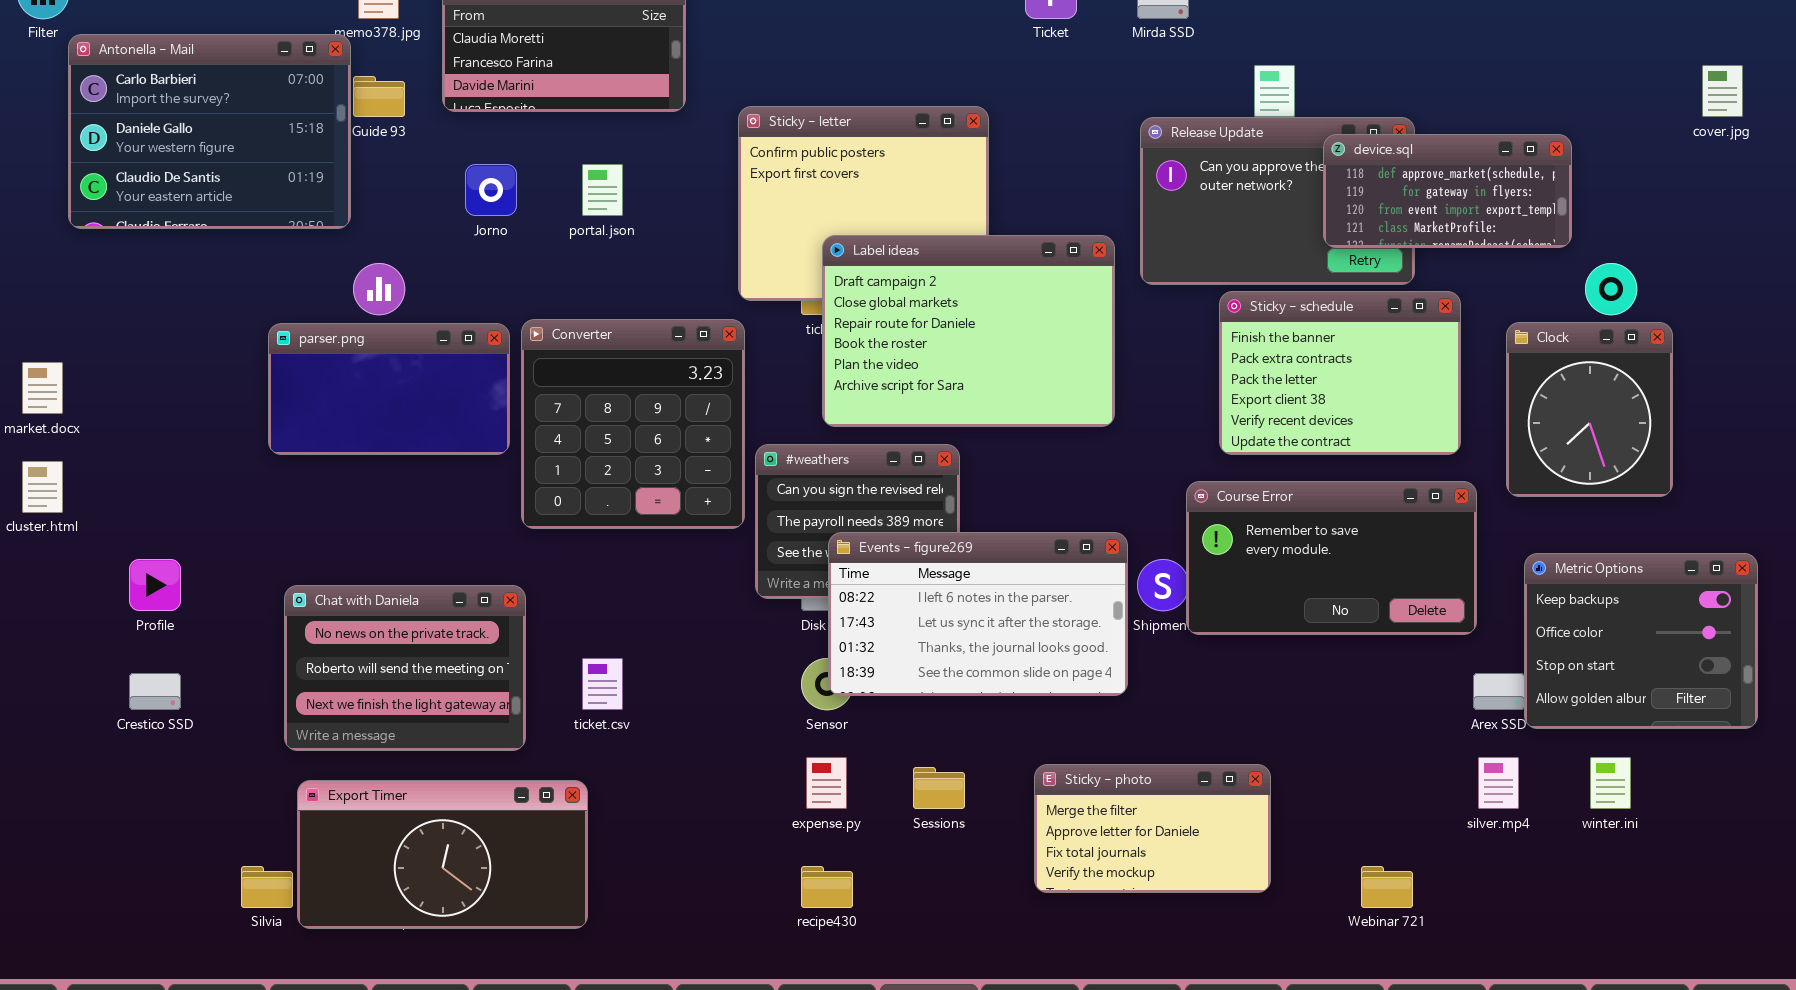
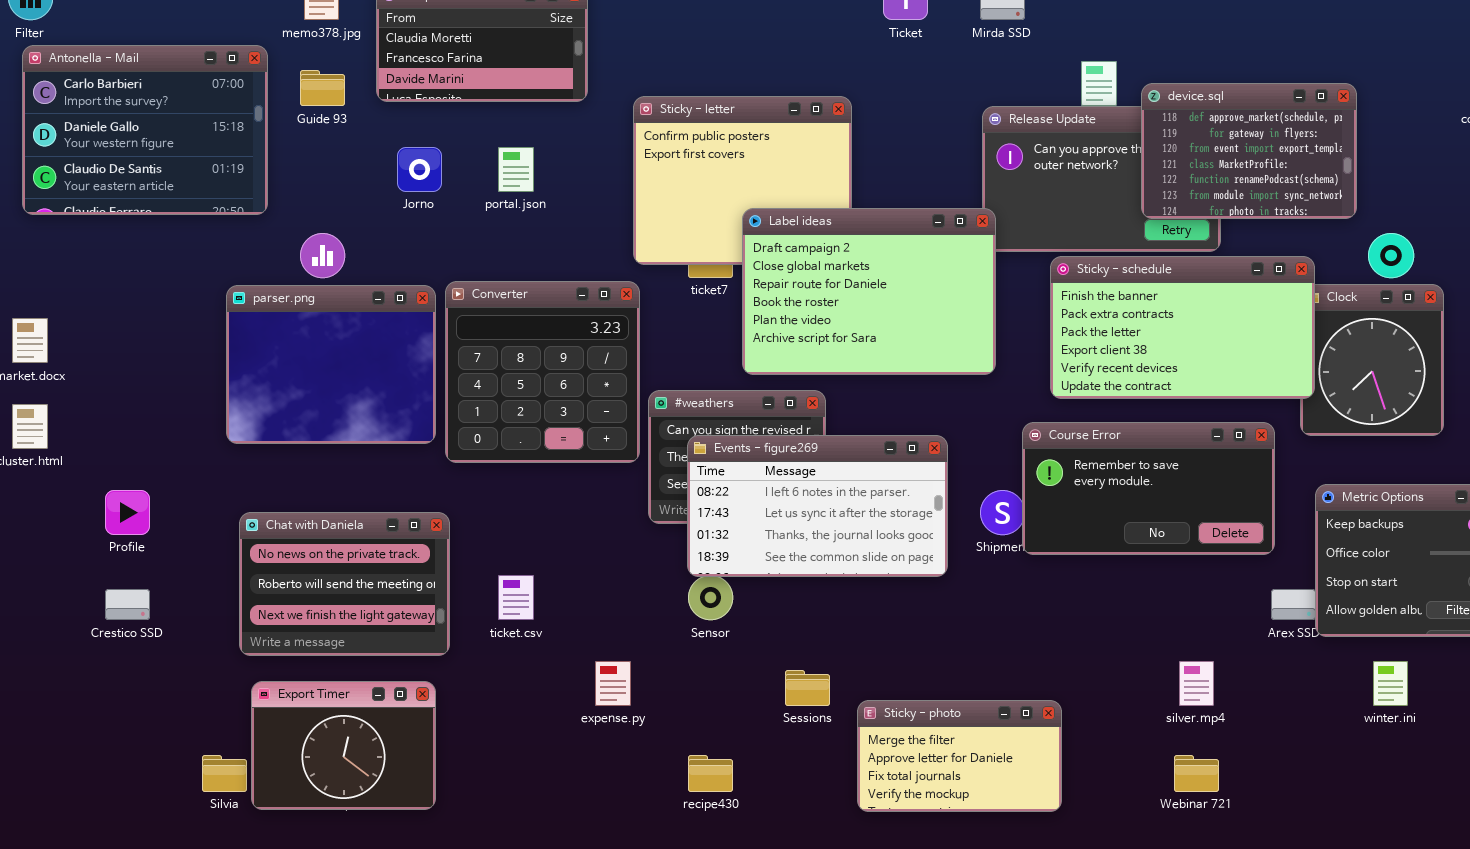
Antonella - Mail: [68,34,351,229] -> [22,45,268,215], moved
device.sql: [1323,134,1572,248] -> [1141,83,1357,219], resized
Label ideas: [822,235,1115,427] -> [742,208,996,375], moved
Sticky - schedule: [1219,291,1461,455] -> [1050,256,1315,399], resized
parser.png: [268,323,510,455] -> [226,285,436,444], resized
Events - figure269: [828,532,1128,696] -> [687,435,948,577], moved
expense.py: [806,757,847,809] -> [595,661,631,706], moved
silver.mp4: [1478,757,1519,809] -> [1179,661,1214,706], moved
Sticky - photo: [1034,764,1271,893] -> [857,700,1062,812], moved
Export Timer: [297,780,588,929] -> [251,681,436,810], resized

